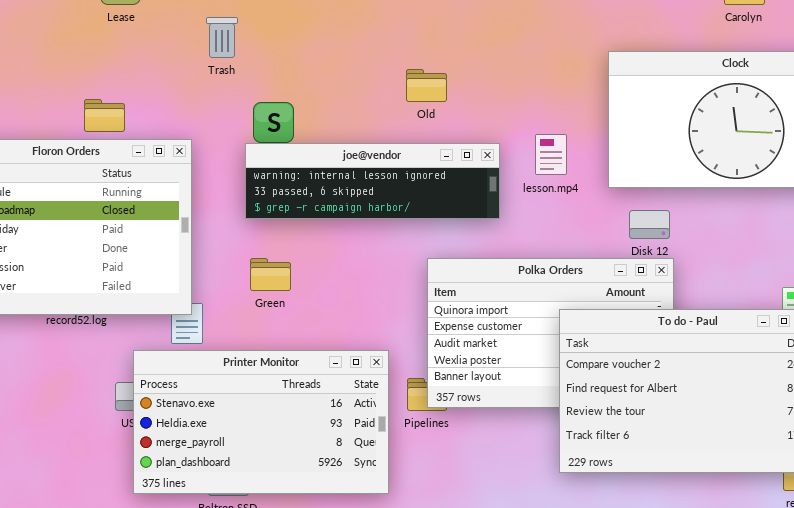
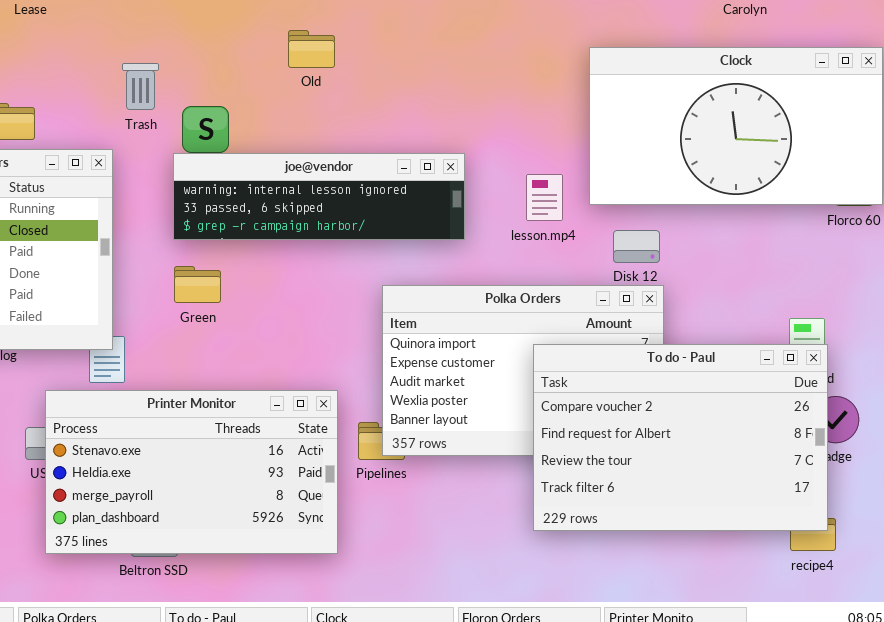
Trash: [206,17,238,58] -> [122,63,159,110], moved
Old: [406,69,447,102] -> [288,30,335,68], moved
lesson.mp4: [535,134,567,175] -> [526,174,563,221], moved
Green: [250,258,291,291] -> [174,266,221,303], moved

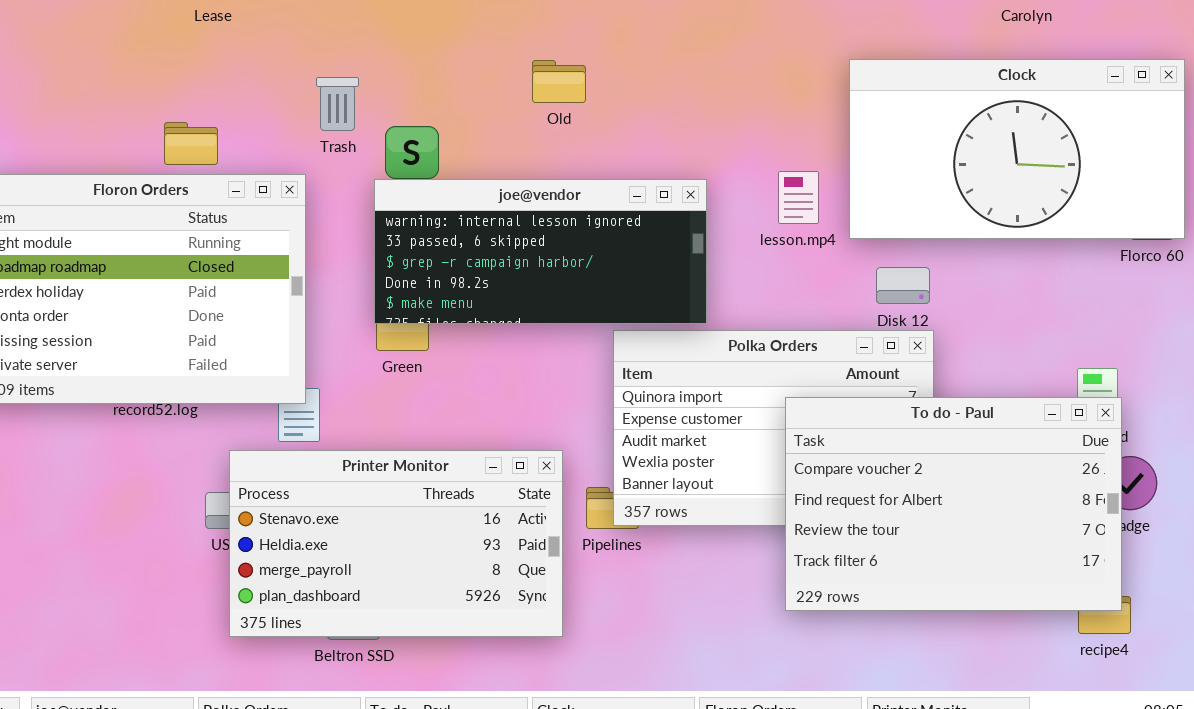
Old: [288,30,335,68] -> [532,60,586,103], moved
joe@vendor: [173,153,465,240] -> [374,179,707,324], resized
lesson.mp4: [526,174,563,221] -> [778,171,819,224], moved

